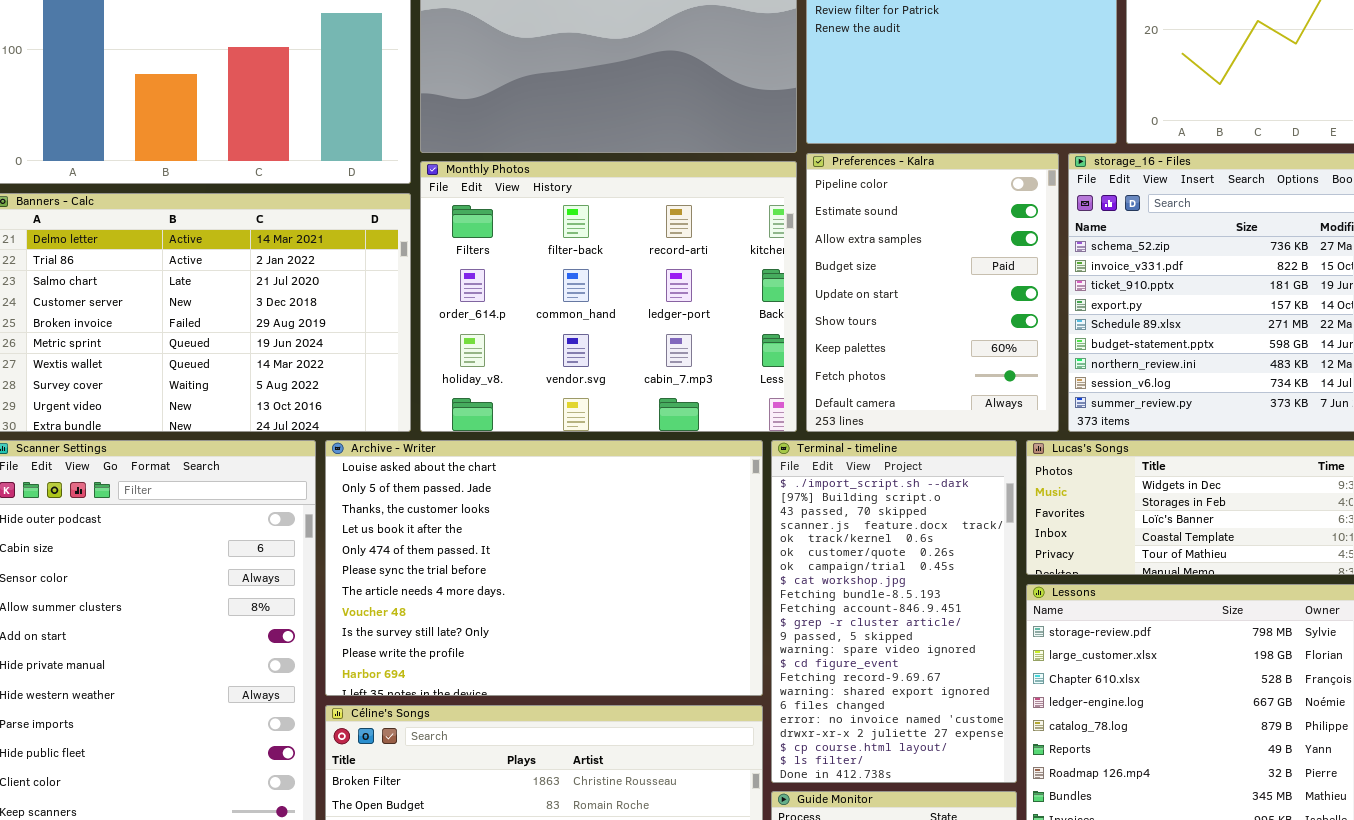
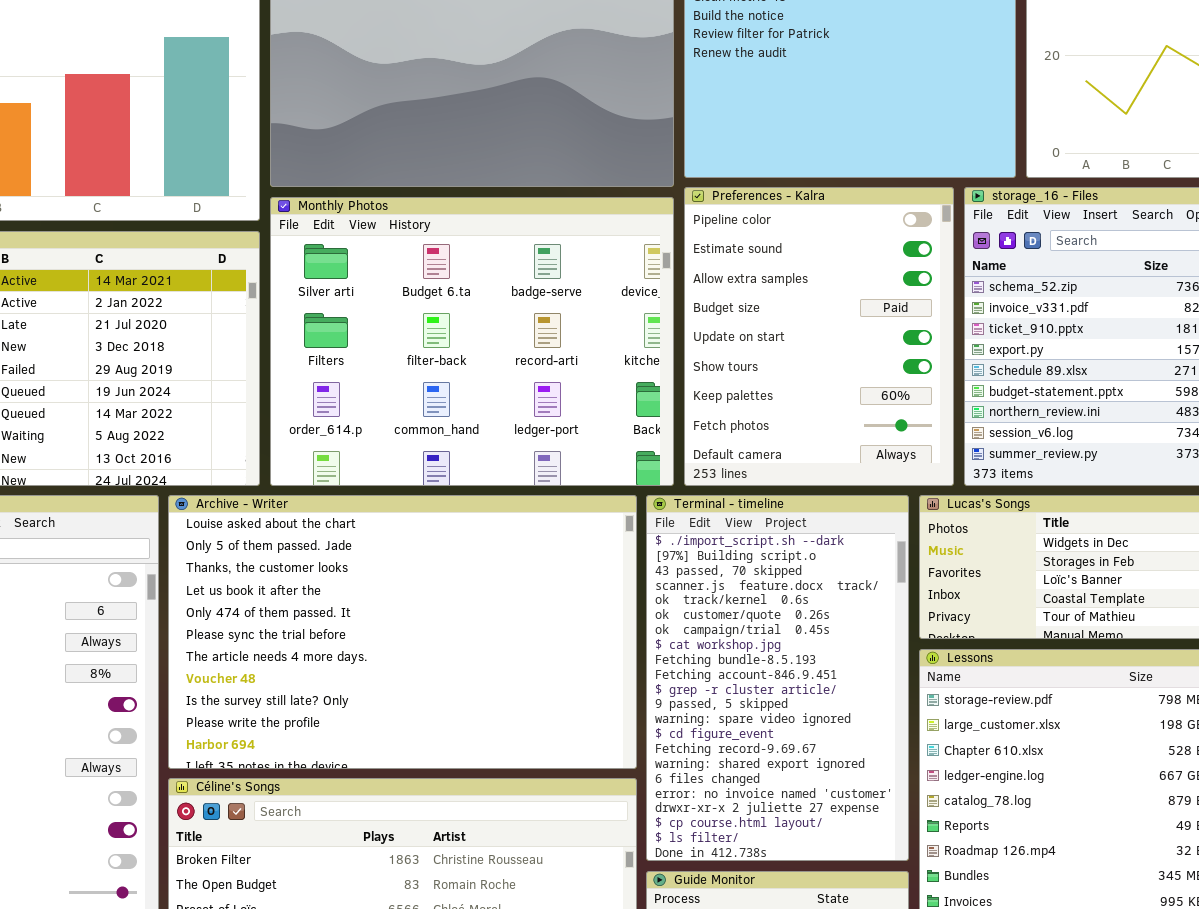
Monthly Photos: [420,161,797,432] -> [270,197,674,486], scrolled up 1 row

